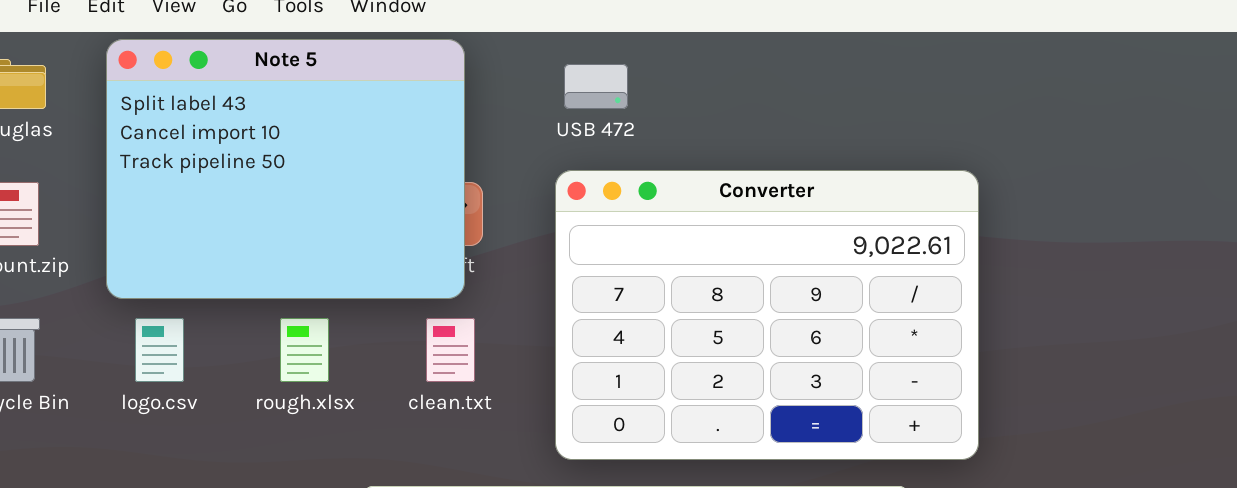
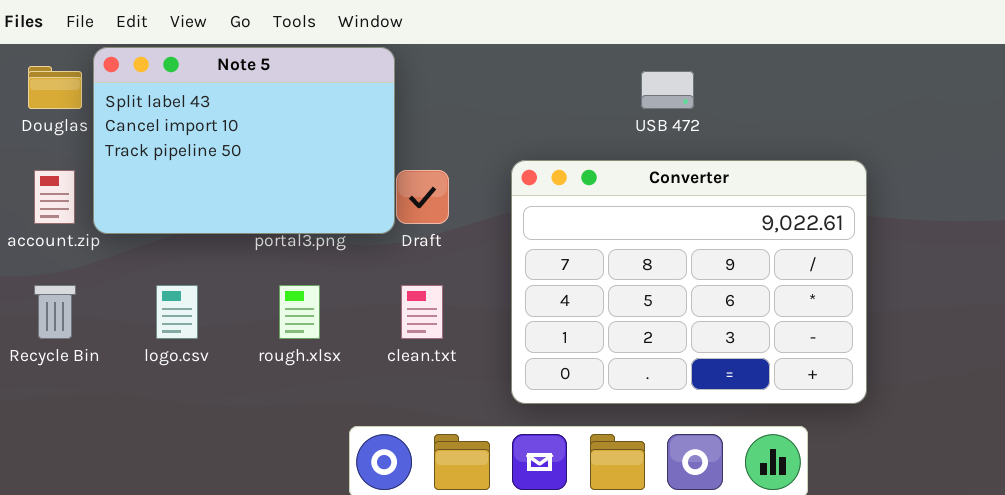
Note 5: [106,39,465,299] -> [93,47,395,234], moved, resized
USB 472: [564,64,628,109] -> [641,71,694,109], moved

